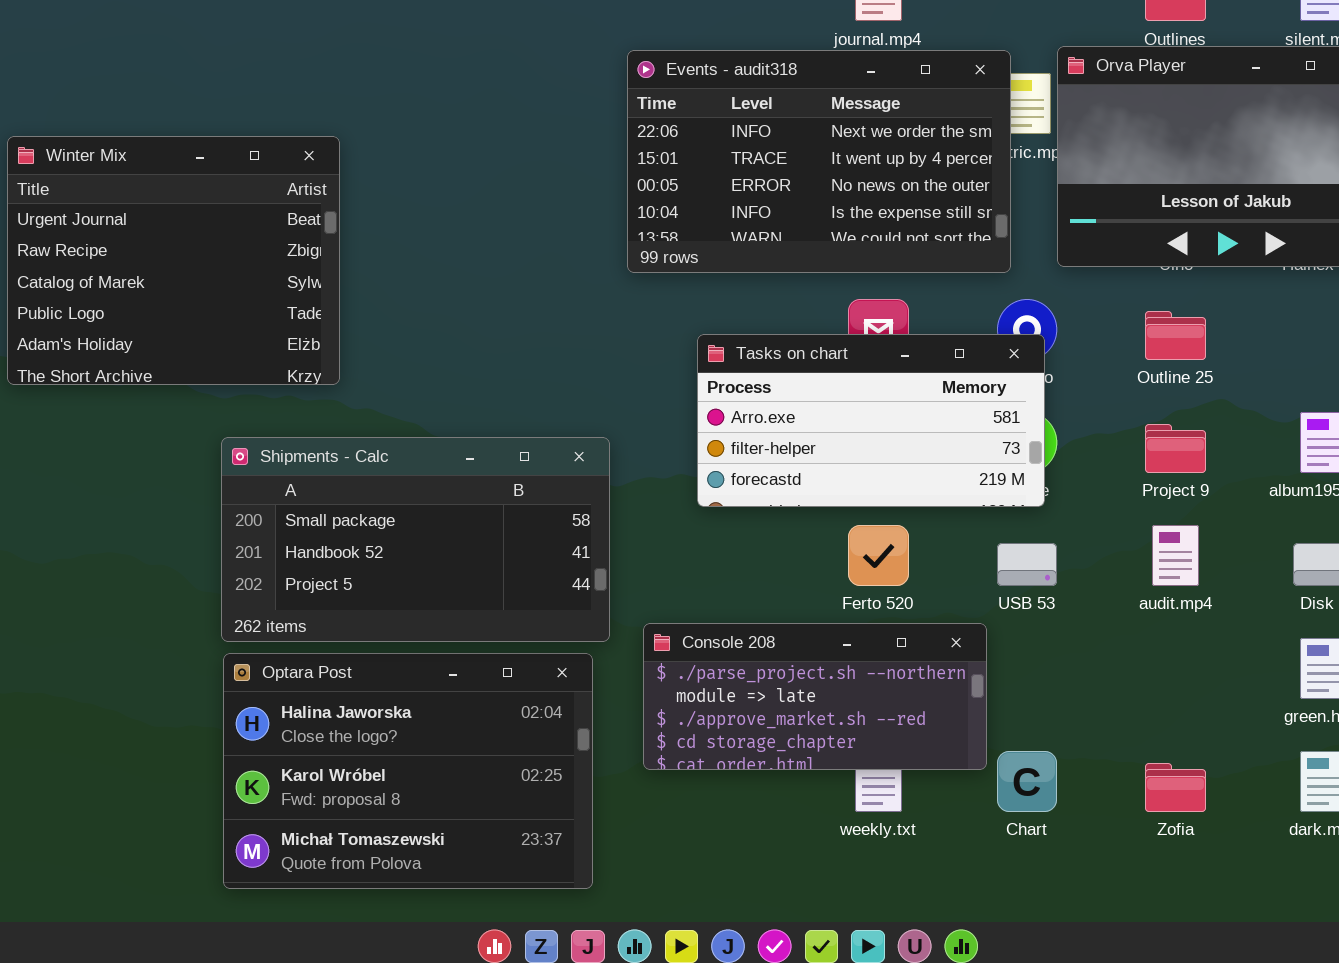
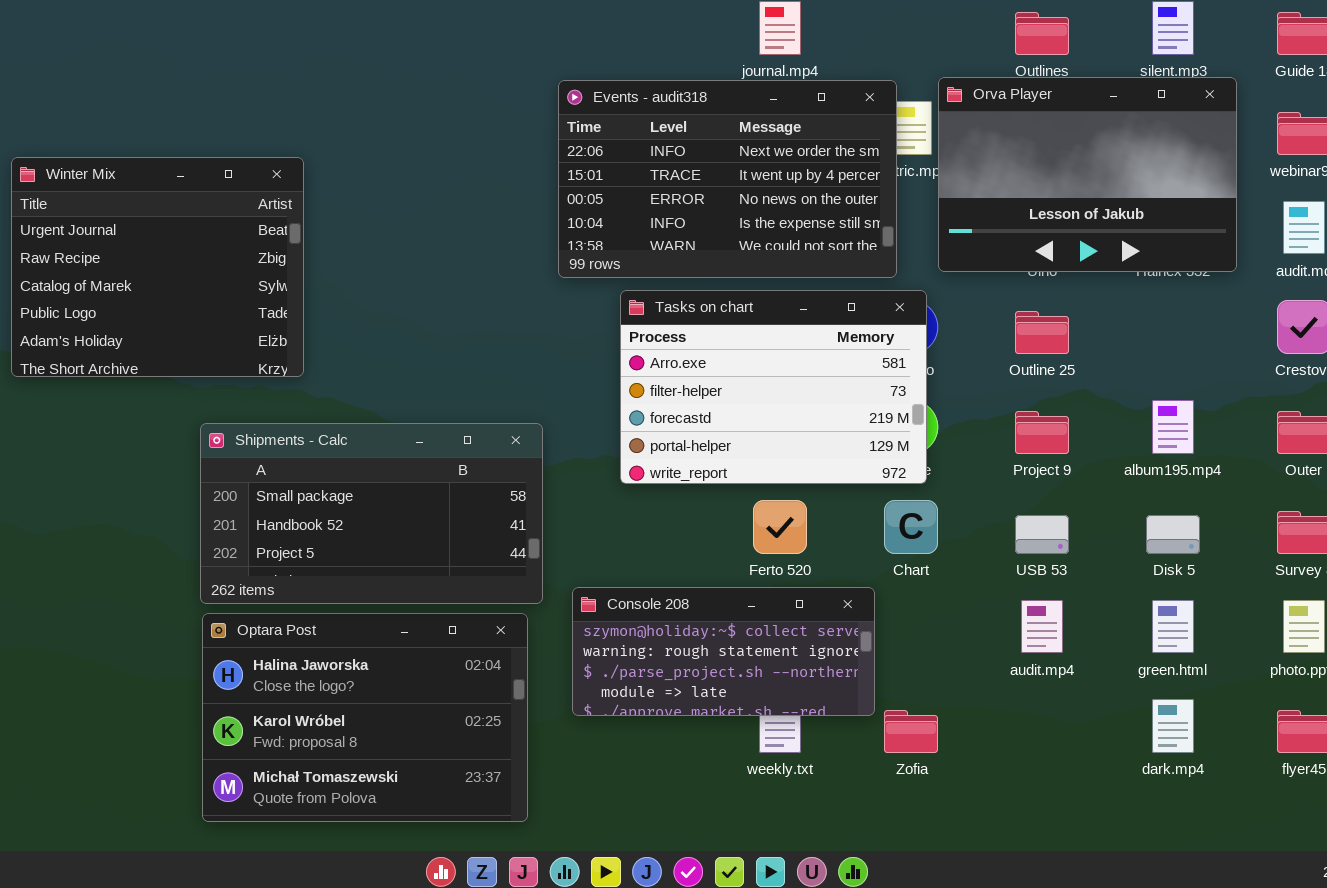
Tasks on chart: [697,334,1045,507] -> [620,290,927,484], resized
audit.mp4: [1152,525,1199,586] -> [1021,600,1063,653], moved
USB 53: [997,543,1057,586] -> [1015,515,1069,554], moved
Console 208: [643,623,987,770] -> [572,587,875,716], scrolled up 2 rows
Chart: [997,751,1057,812] -> [884,500,938,554], moved
Zofia: [1145,763,1206,812] -> [884,710,938,753], moved

